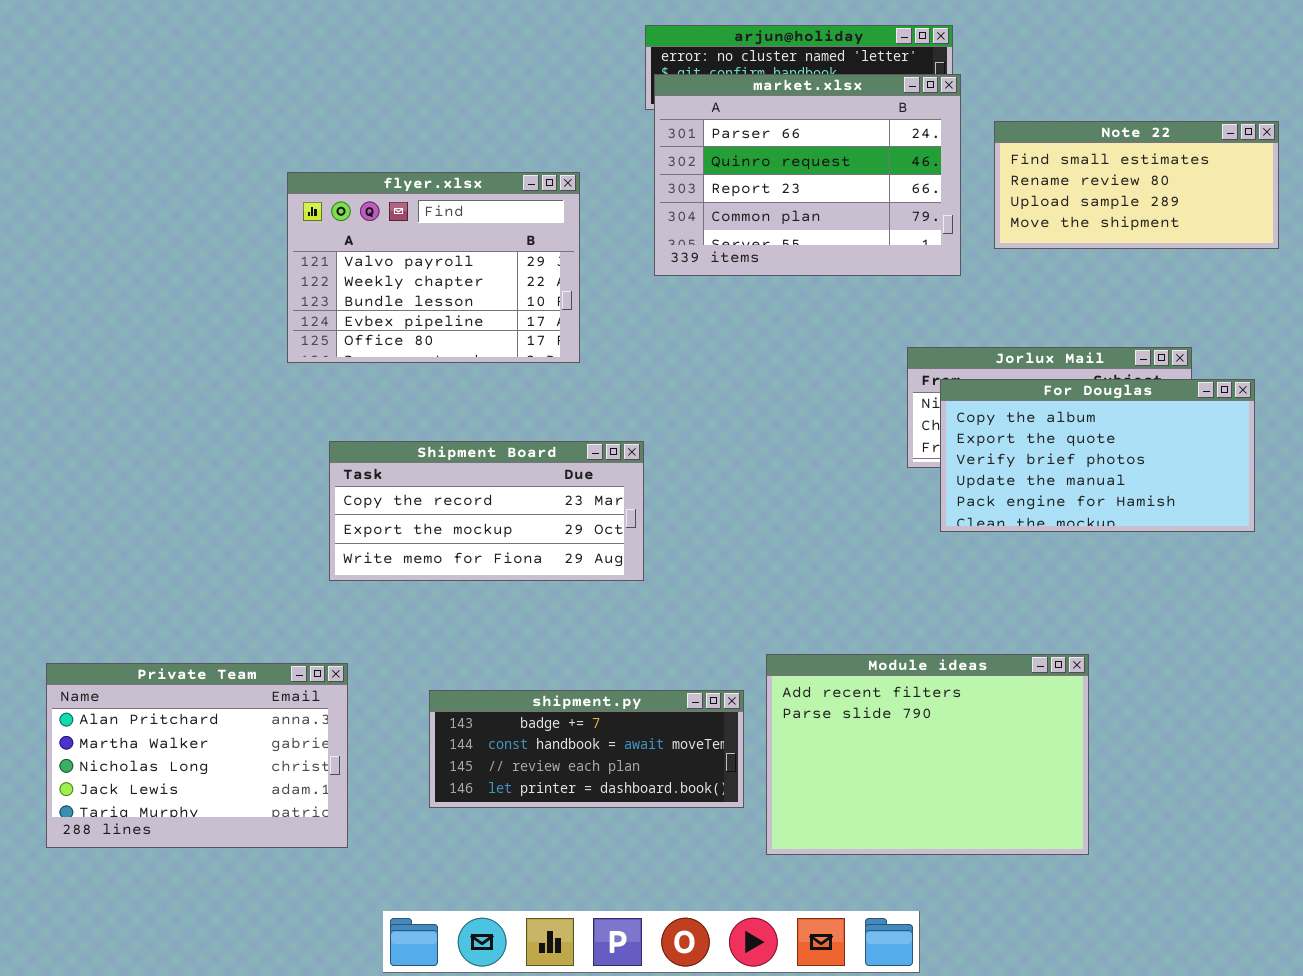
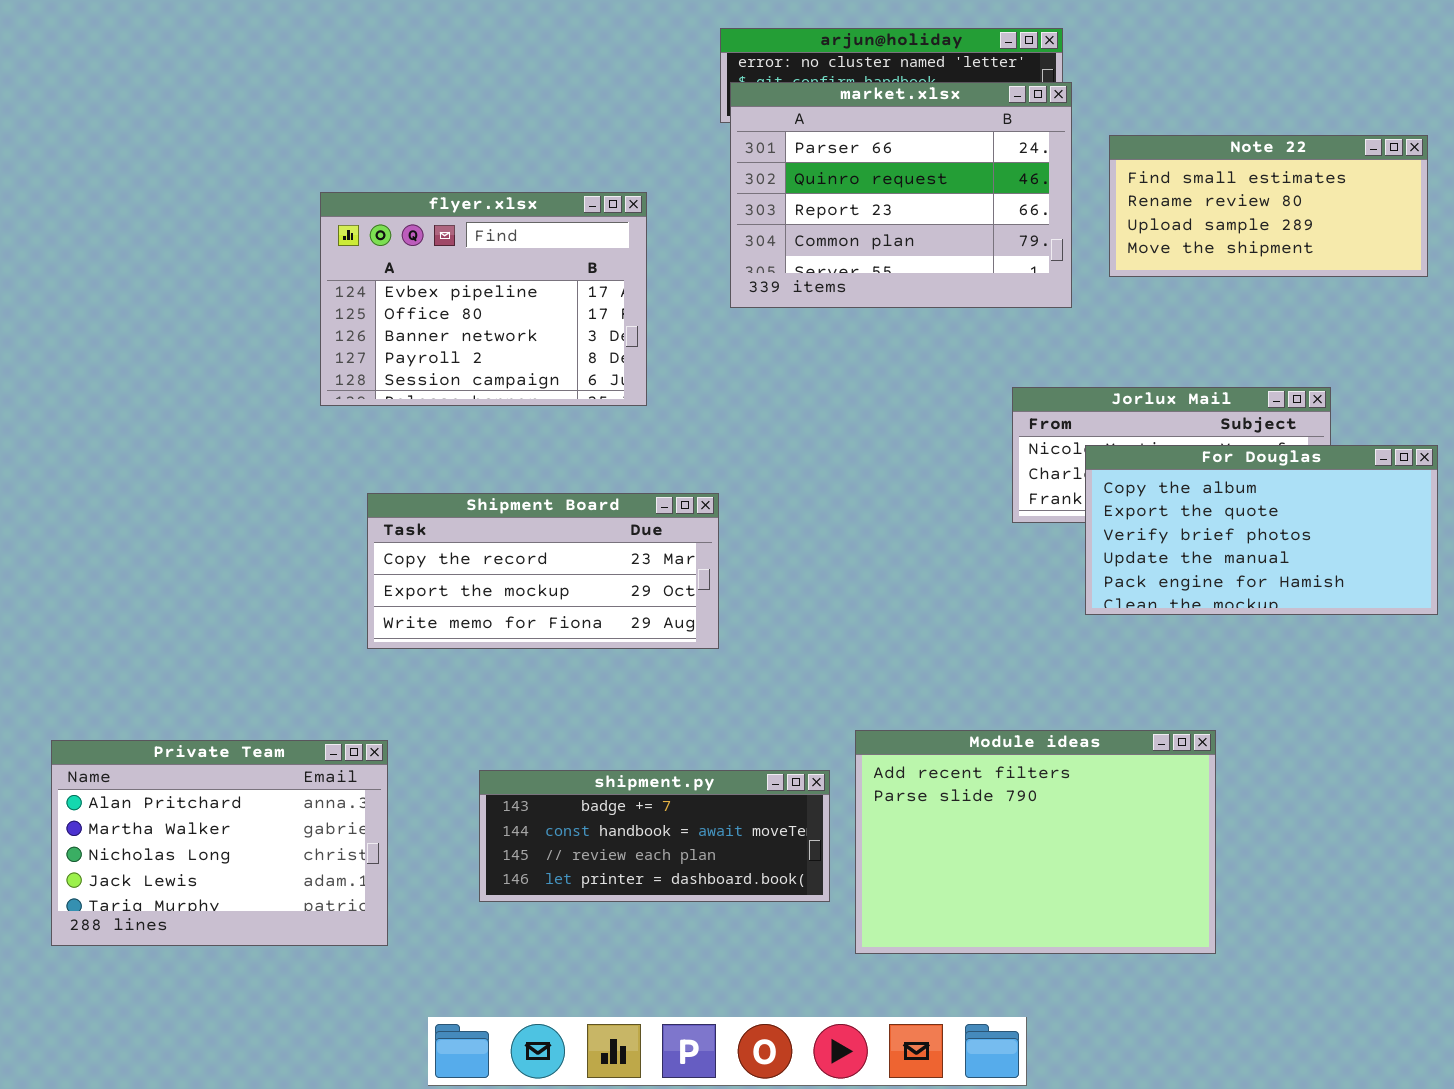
flyer.xlsx: [287,172,580,363] -> [320,192,647,406], scrolled down 3 rows
For Douglas: [940,379,1255,532] -> [1085,445,1438,615], moved

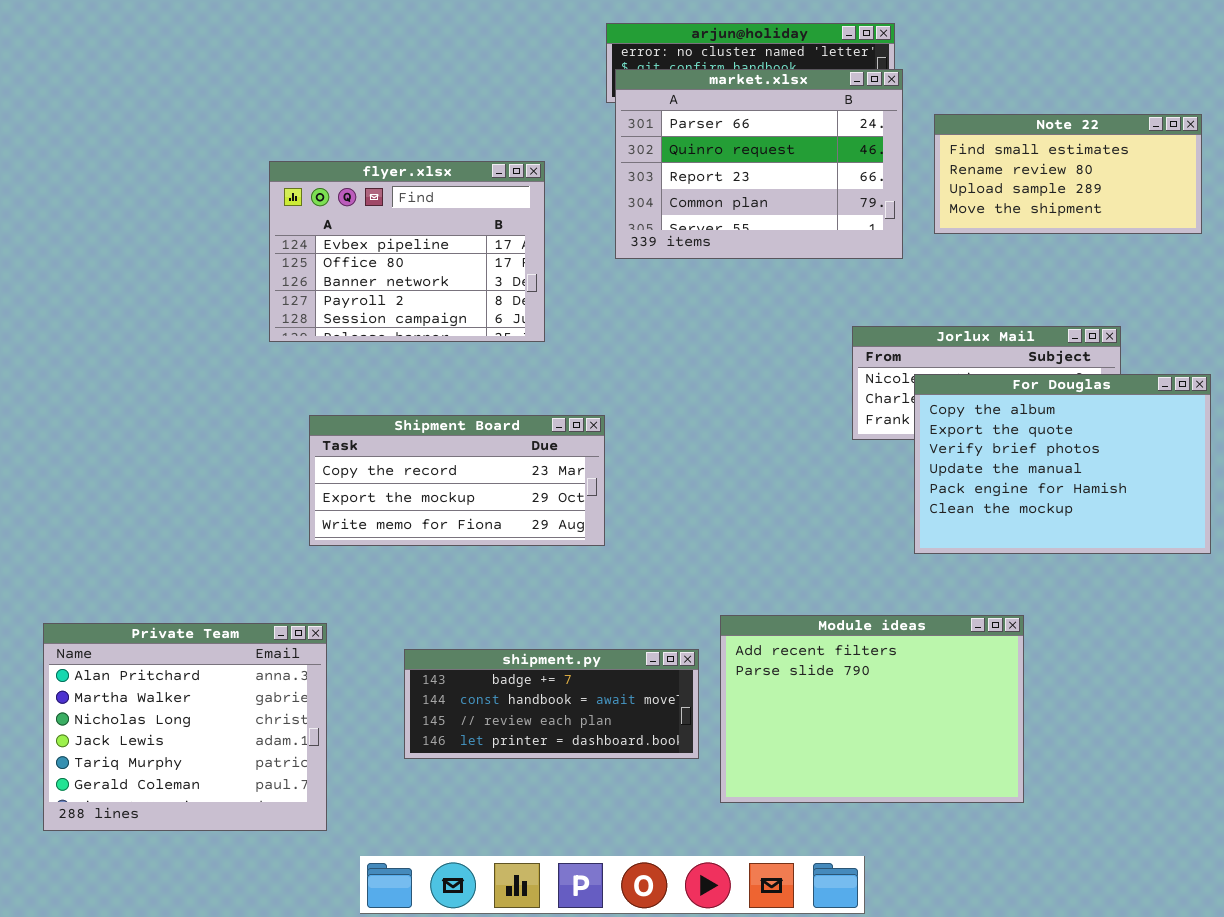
For Douglas: [1085,445,1438,615] -> [914,374,1211,554], resized
Private Team: [51,740,388,946] -> [43,623,327,831], resized

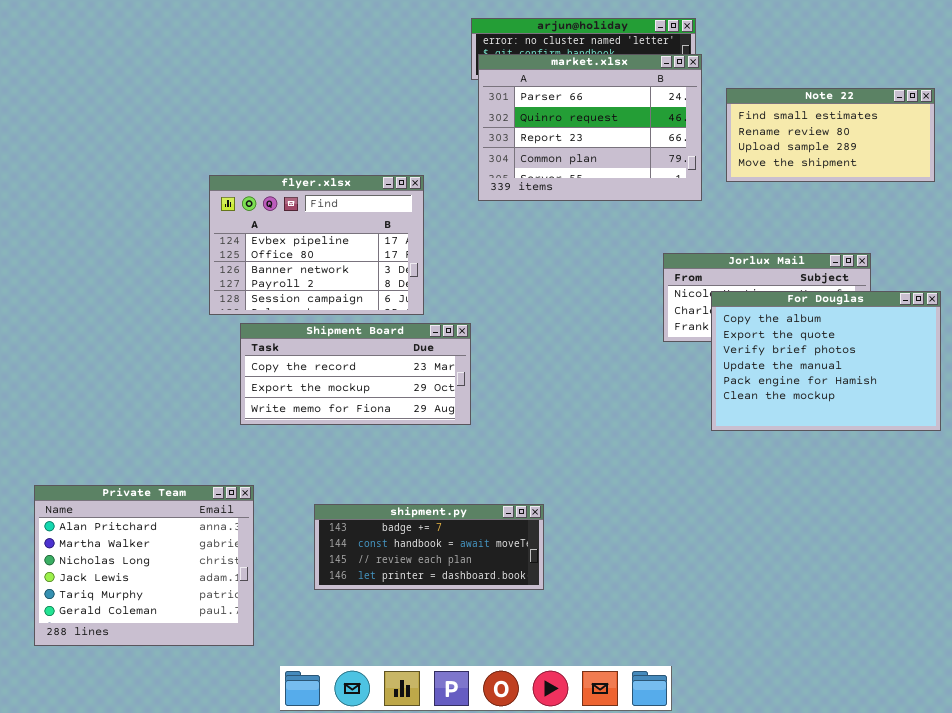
flyer.xlsx: [269,161,545,342] -> [209,175,424,315], moved
Module ideas: [720,615,1024,803] -> none, closed

